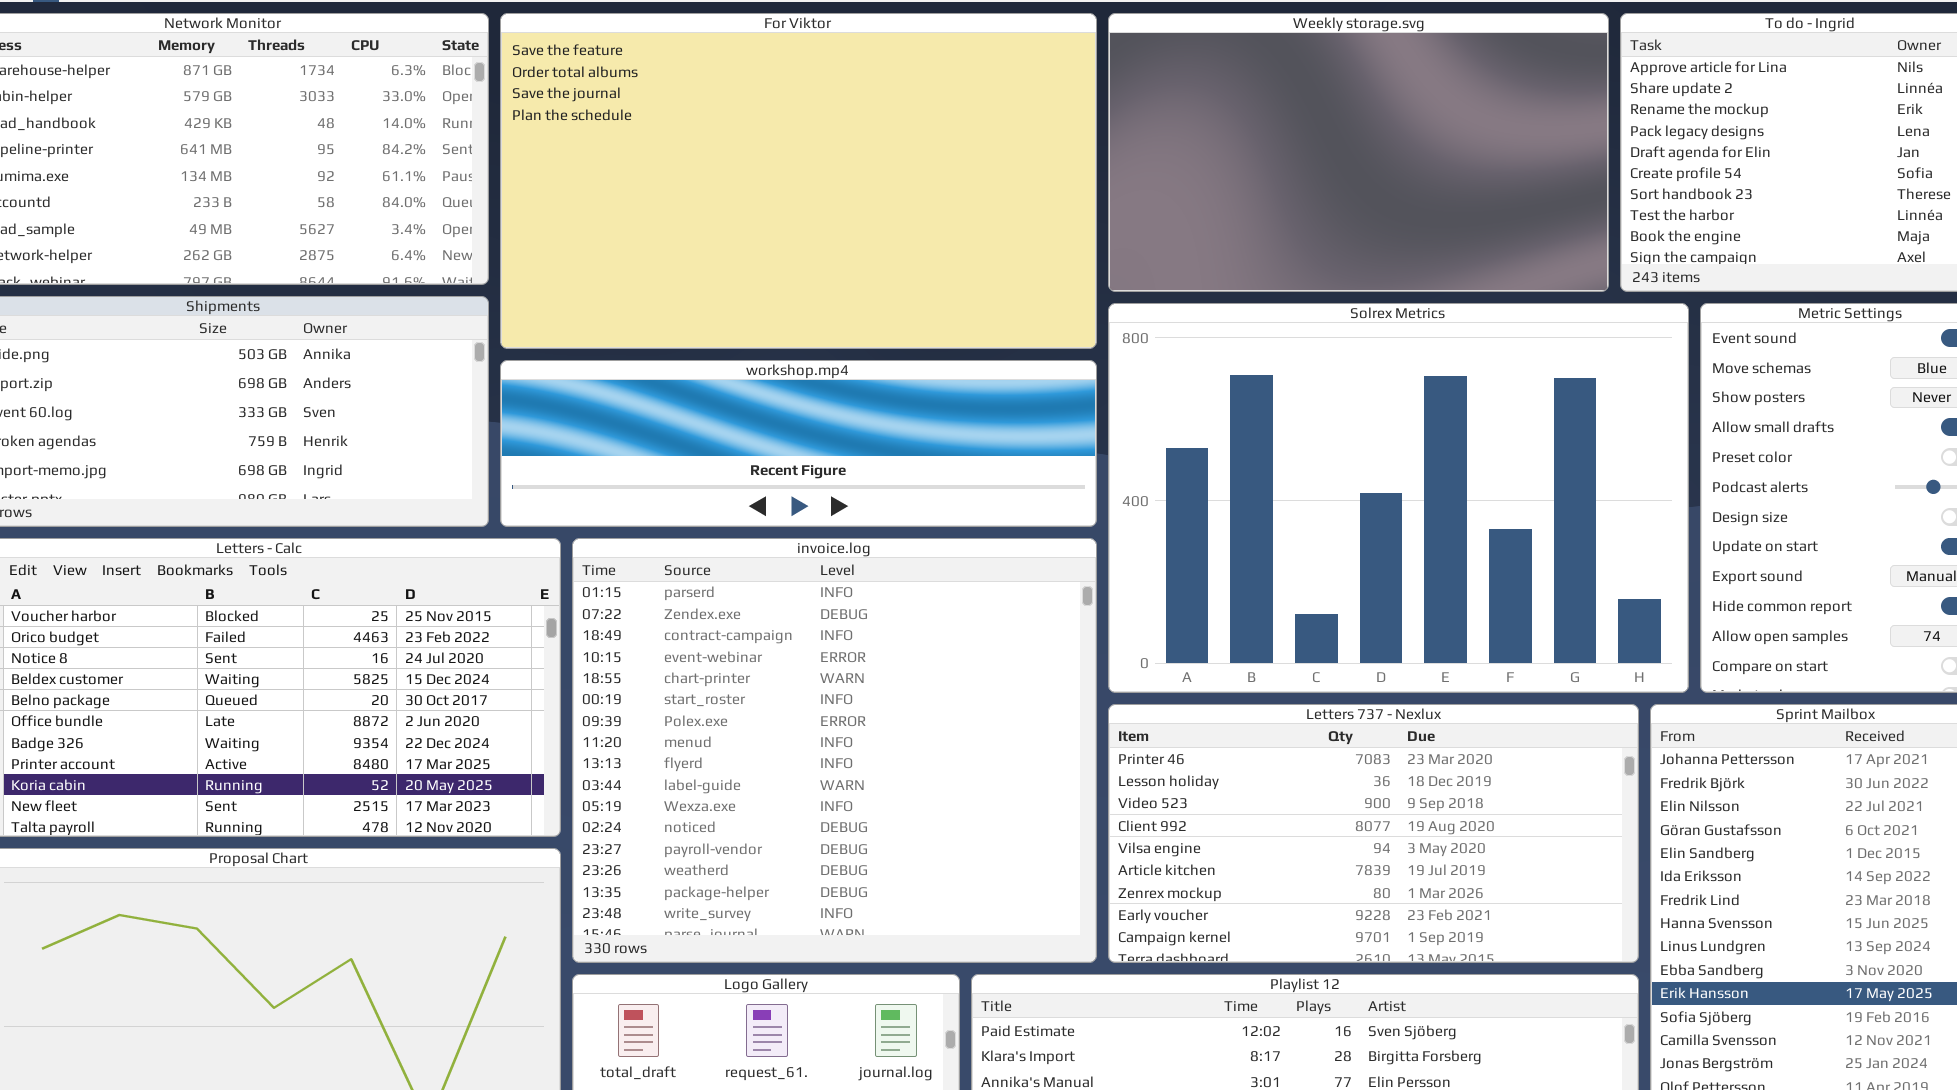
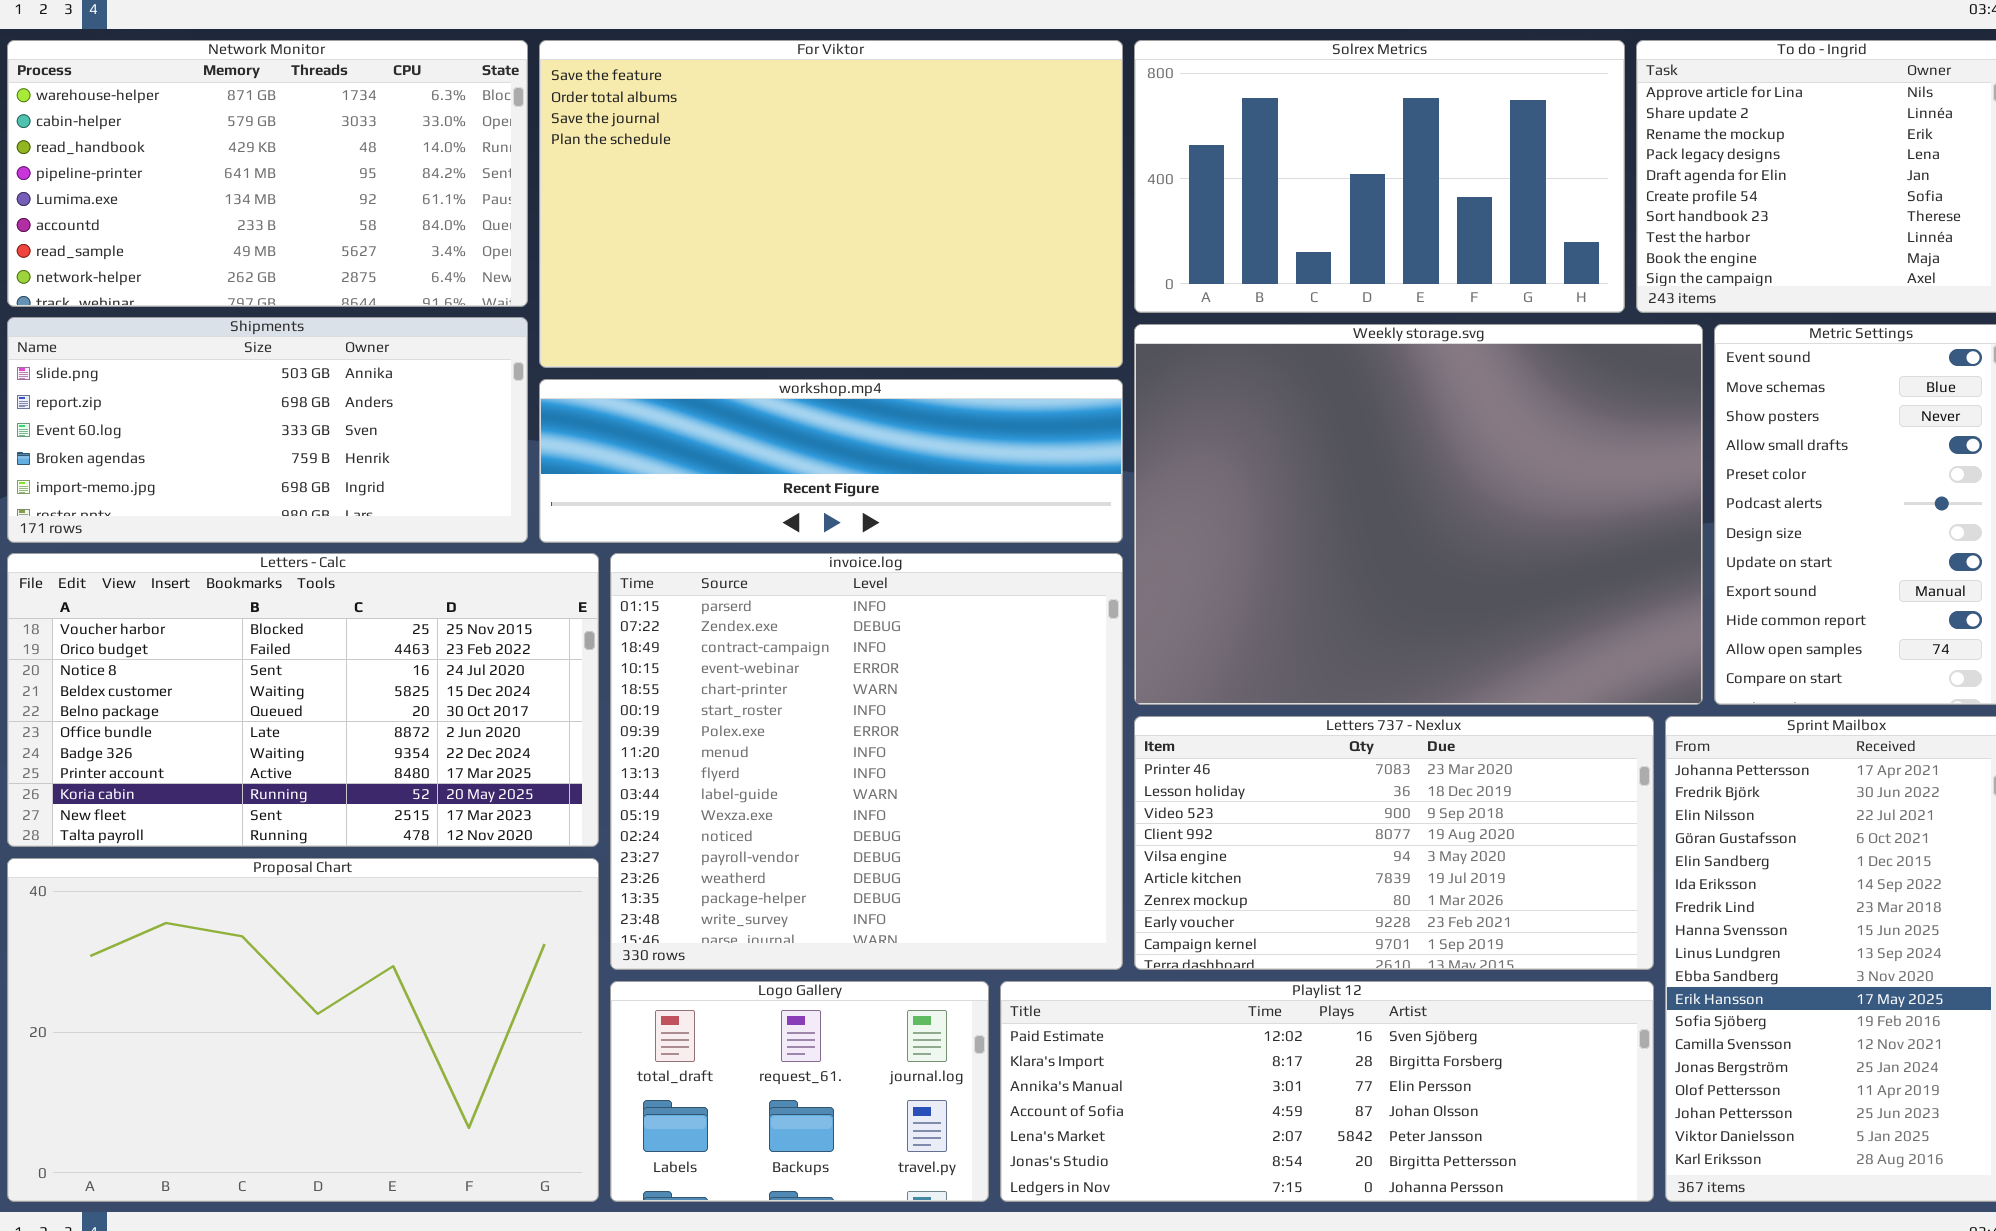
Weekly storage.svg: [1108,13,1609,292] -> [1134,324,1703,705], moved, resized
Solrex Metrics: [1108,303,1689,693] -> [1134,40,1625,313], moved, resized

